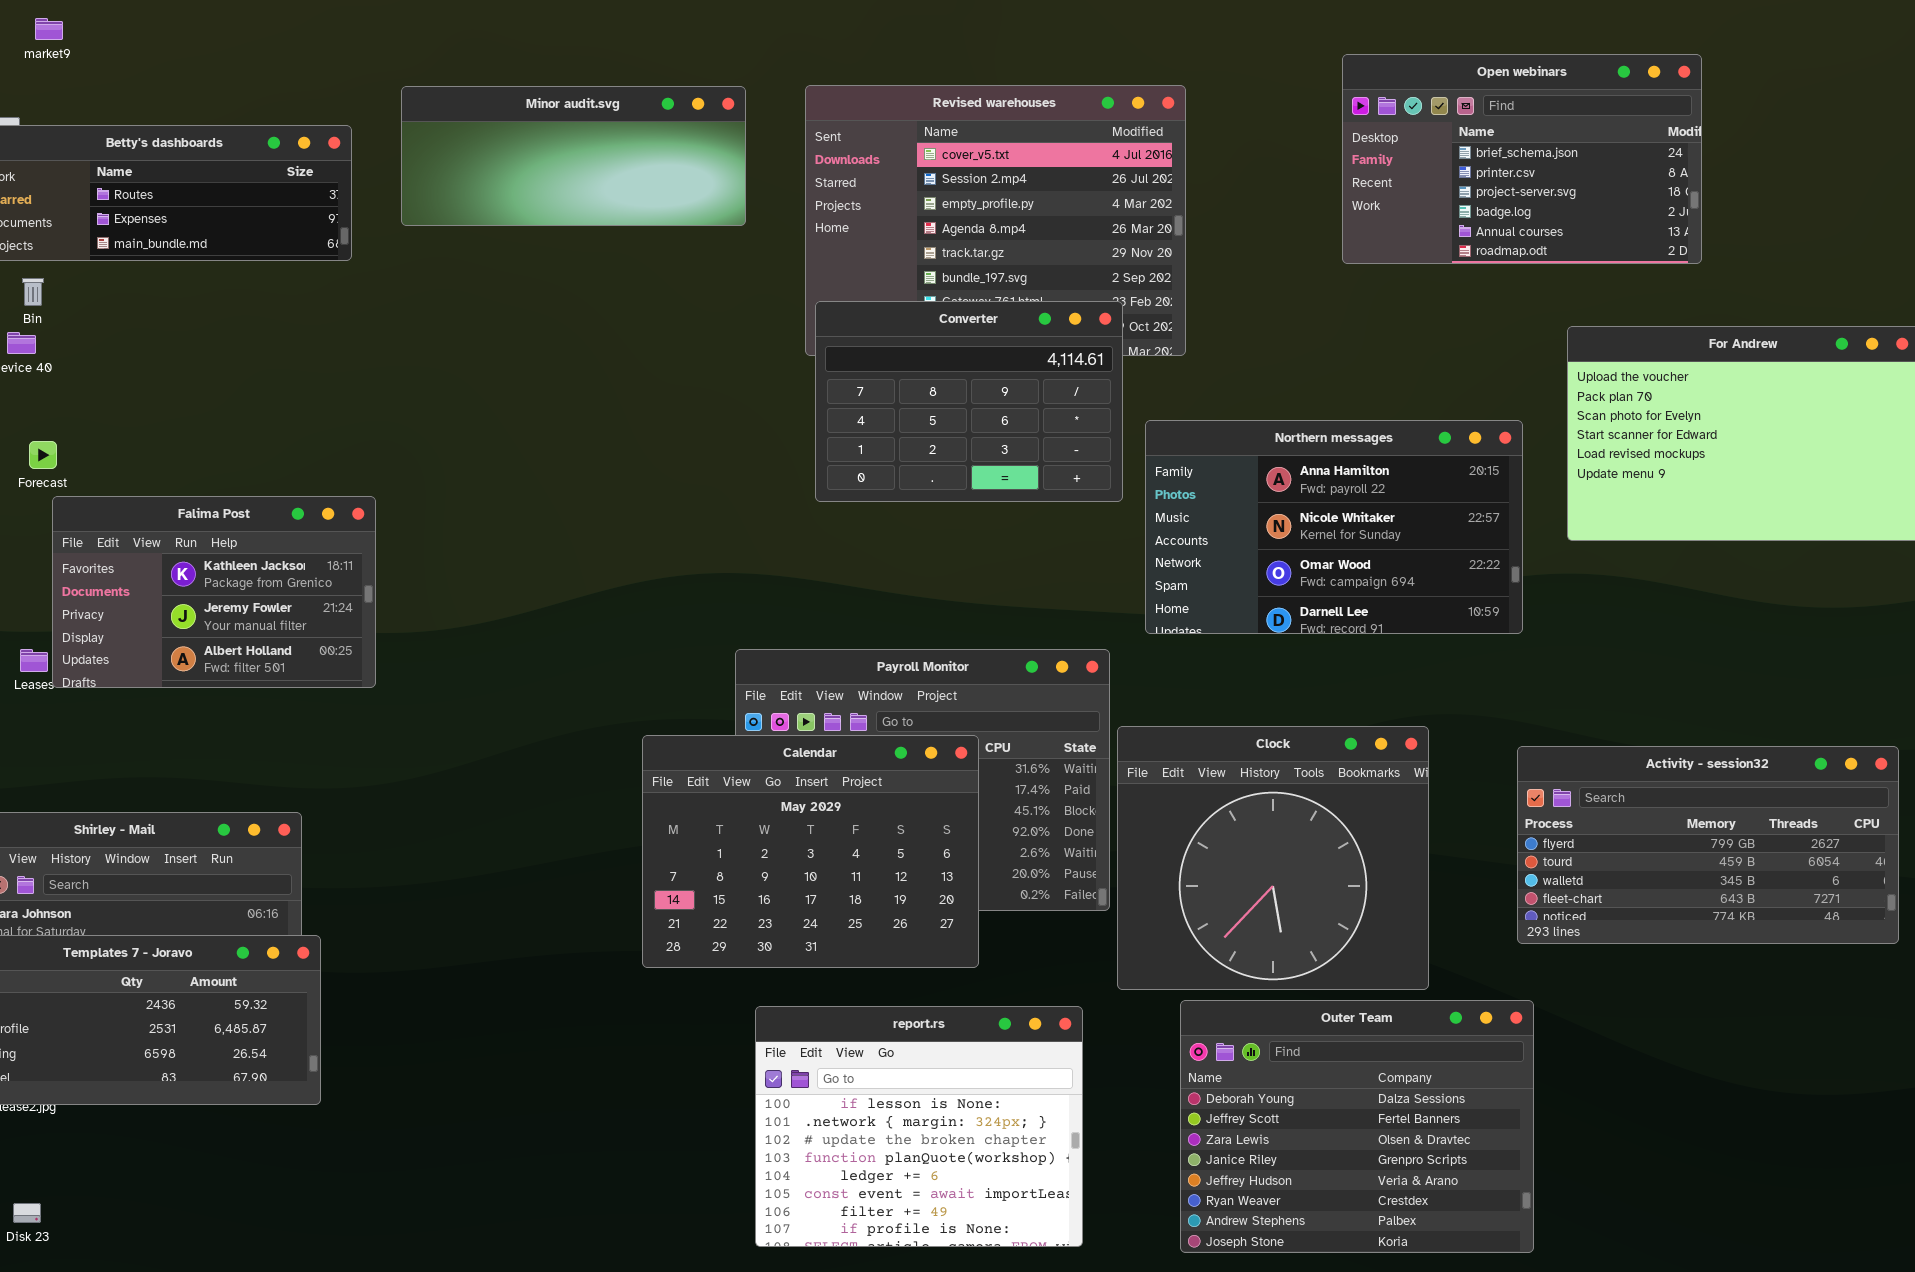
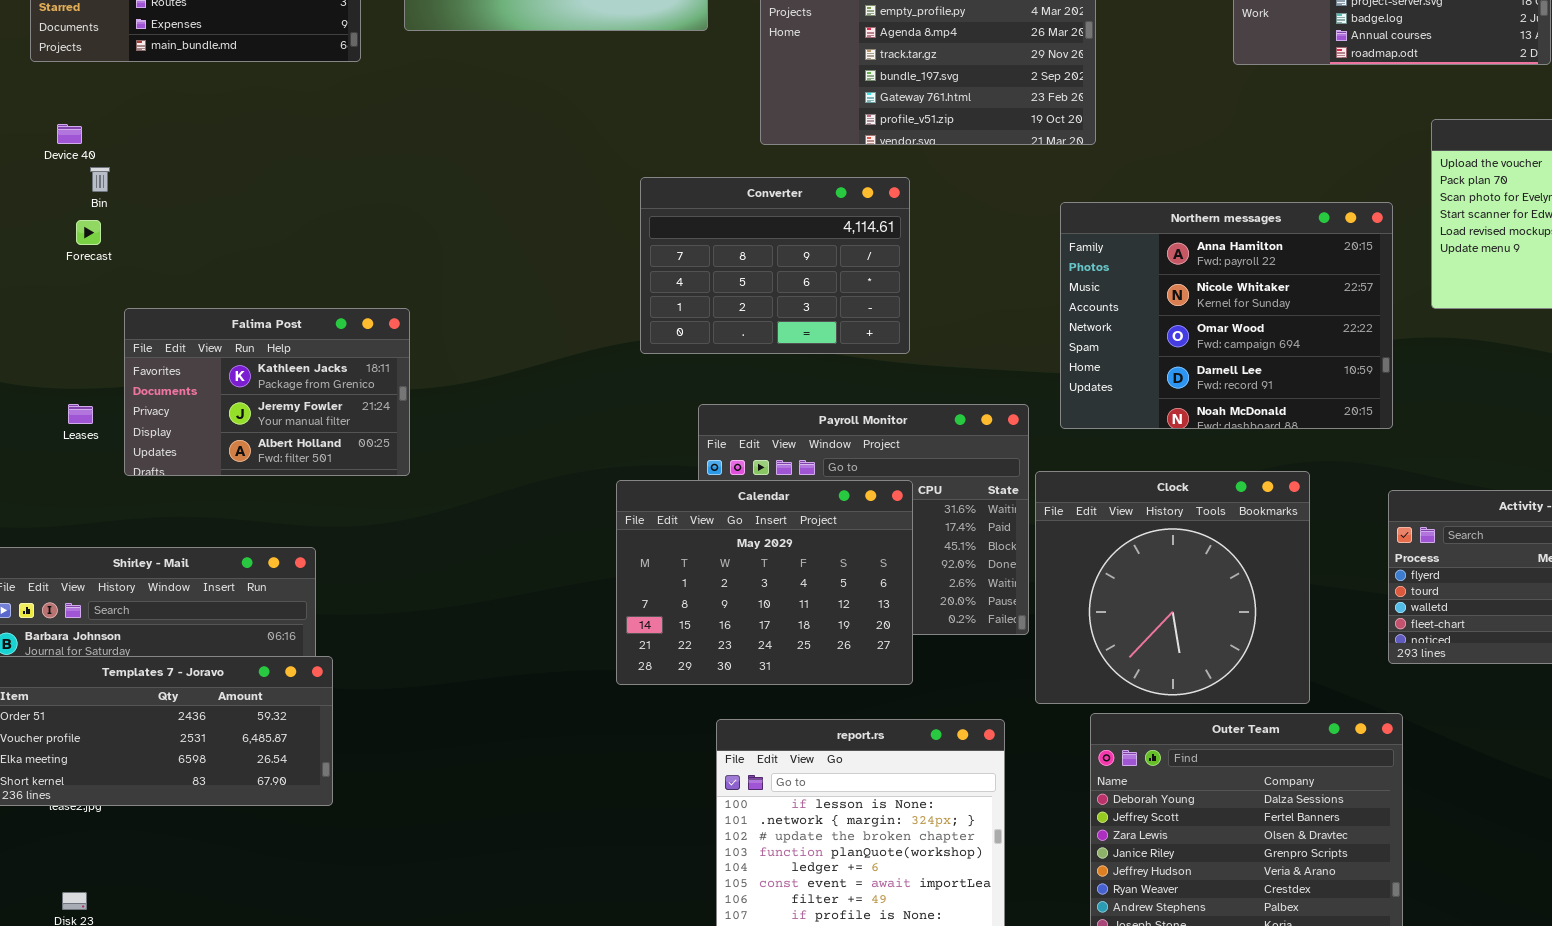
Bin: [22,278,44,306] -> [90,167,110,192], moved
Converter: [815,301,1123,502] -> [640,177,910,354], moved
Northern messages: [1145,420,1523,634] -> [1060,202,1393,429], resized
Falima Post: [52,496,376,688] -> [124,308,410,476], moved

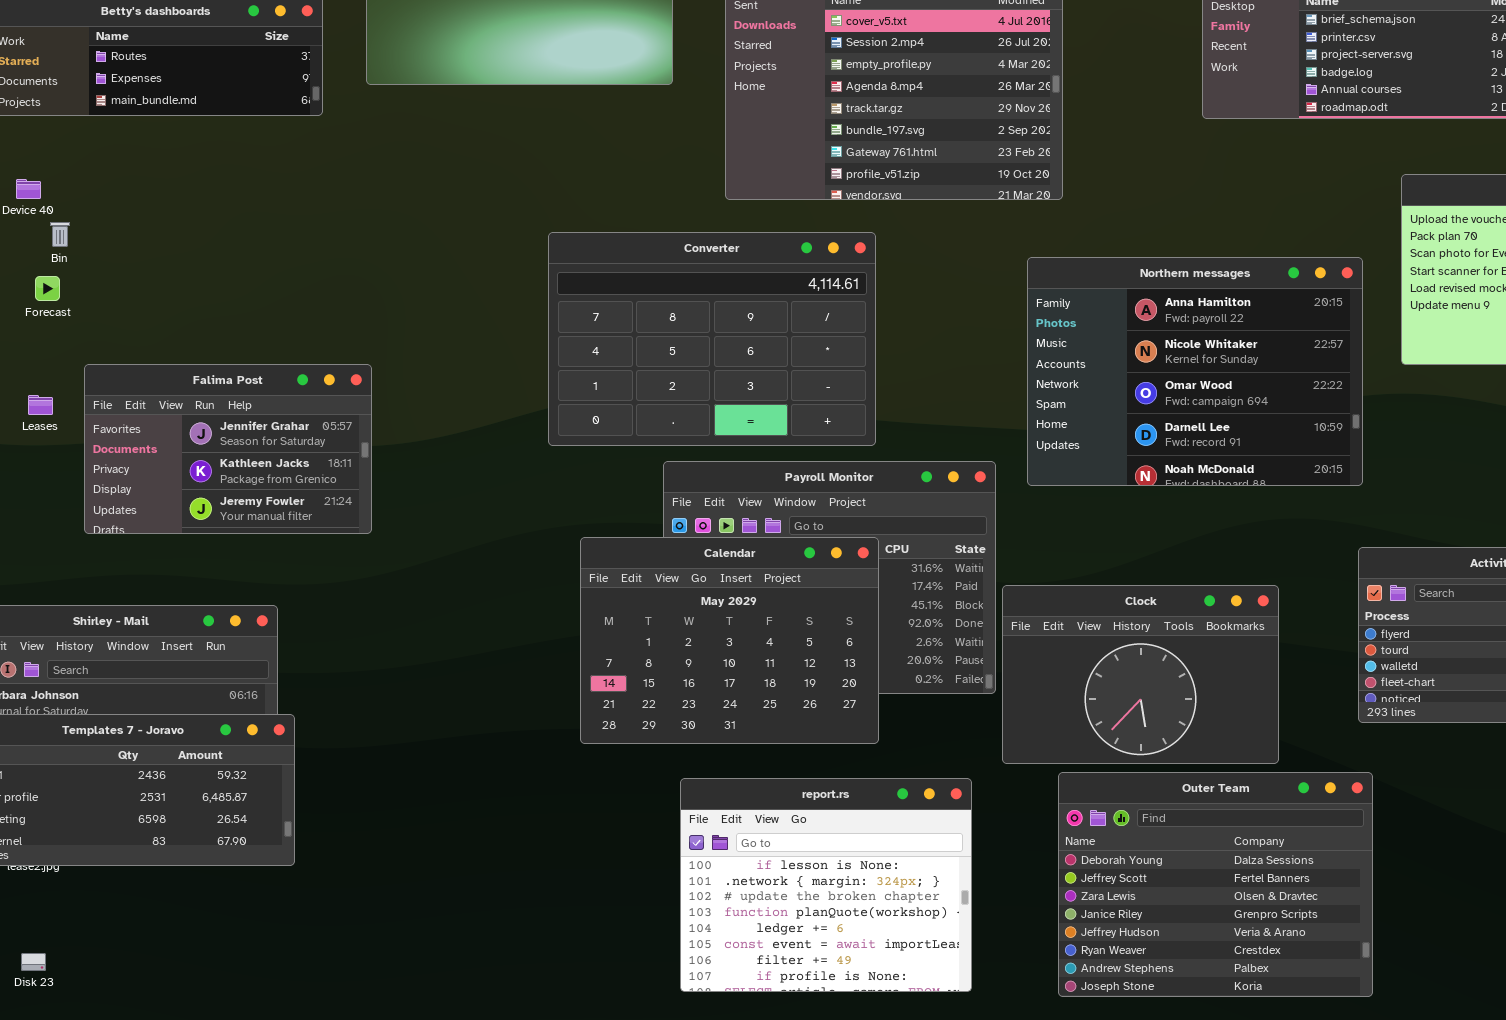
Converter: [640,177,910,354] -> [548,232,876,446], resized
Falima Post: [124,308,410,476] -> [84,364,372,534], scrolled up 1 row
Leases: [68,404,93,424] -> [28,395,53,415], moved
Clock: [1035,471,1310,704] -> [1002,585,1279,764], resized

